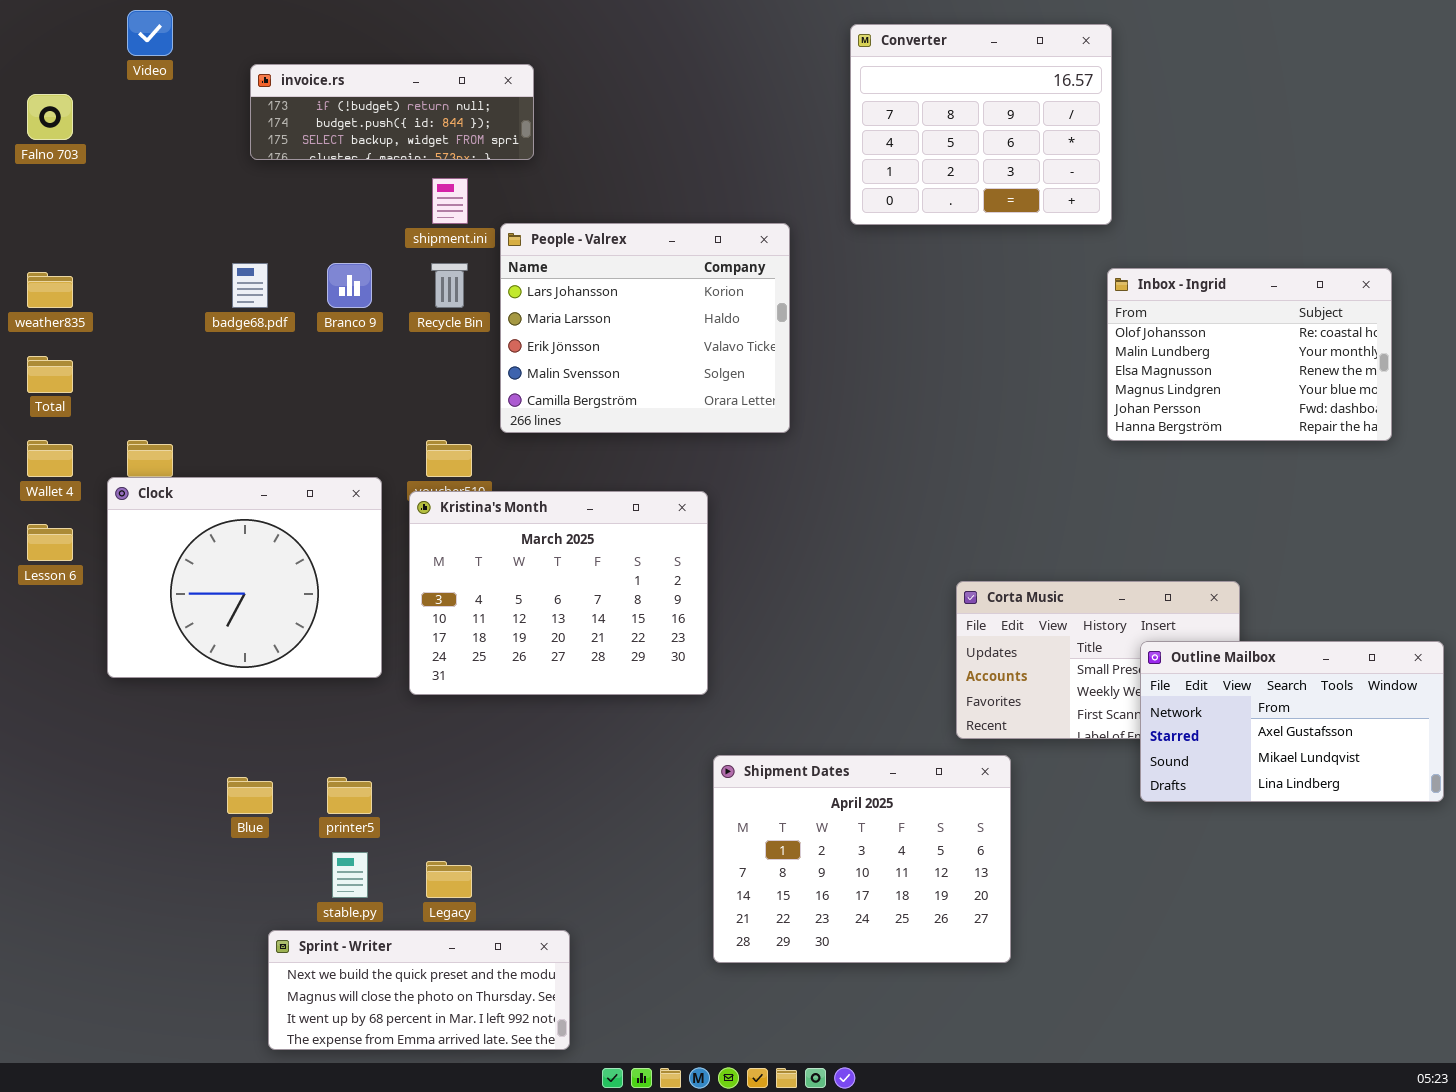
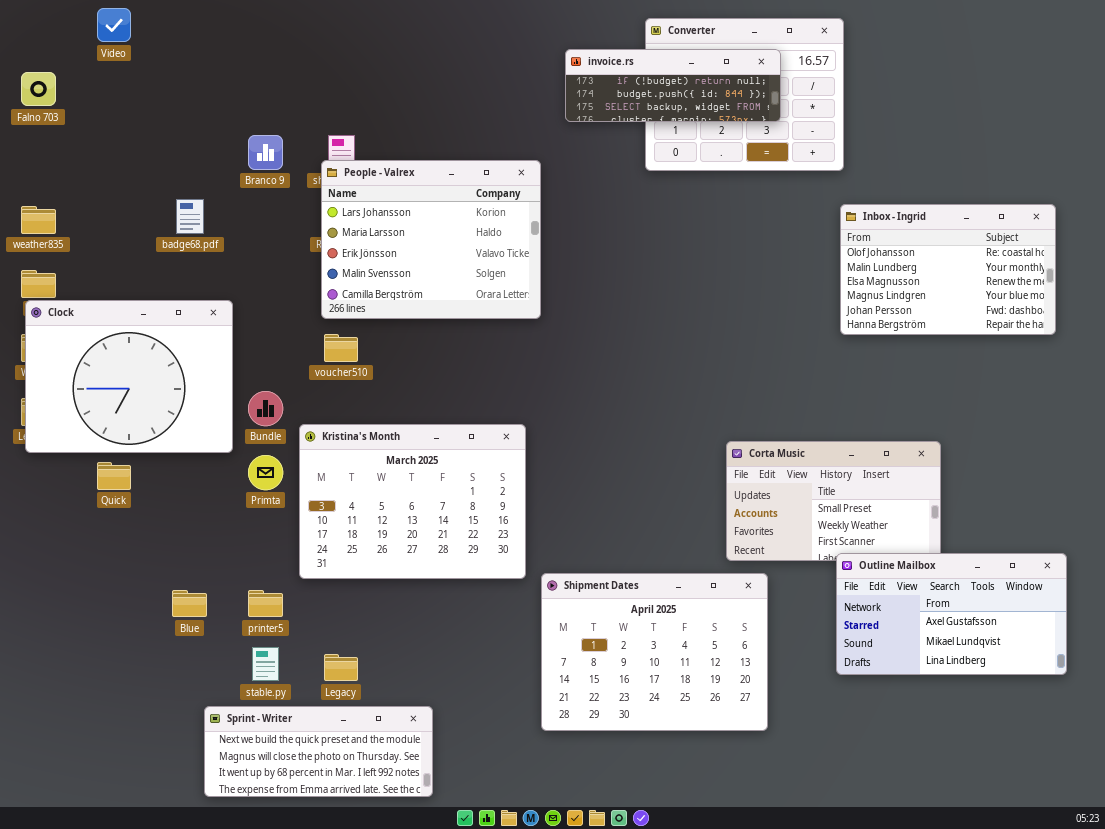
invoice.rs: [250,64,534,160] -> [565,49,781,122], moved
People - Valrex: [500,223,790,433] -> [321,160,541,319], moved
Branco 9: [327,263,372,308] -> [248,135,283,170], moved
Clock: [107,477,382,678] -> [25,300,233,453], moved
Kristina's Month: [409,491,708,695] -> [299,424,526,579], moved
Outline Mailbox: [1140,641,1444,802] -> [836,553,1067,675], moved

